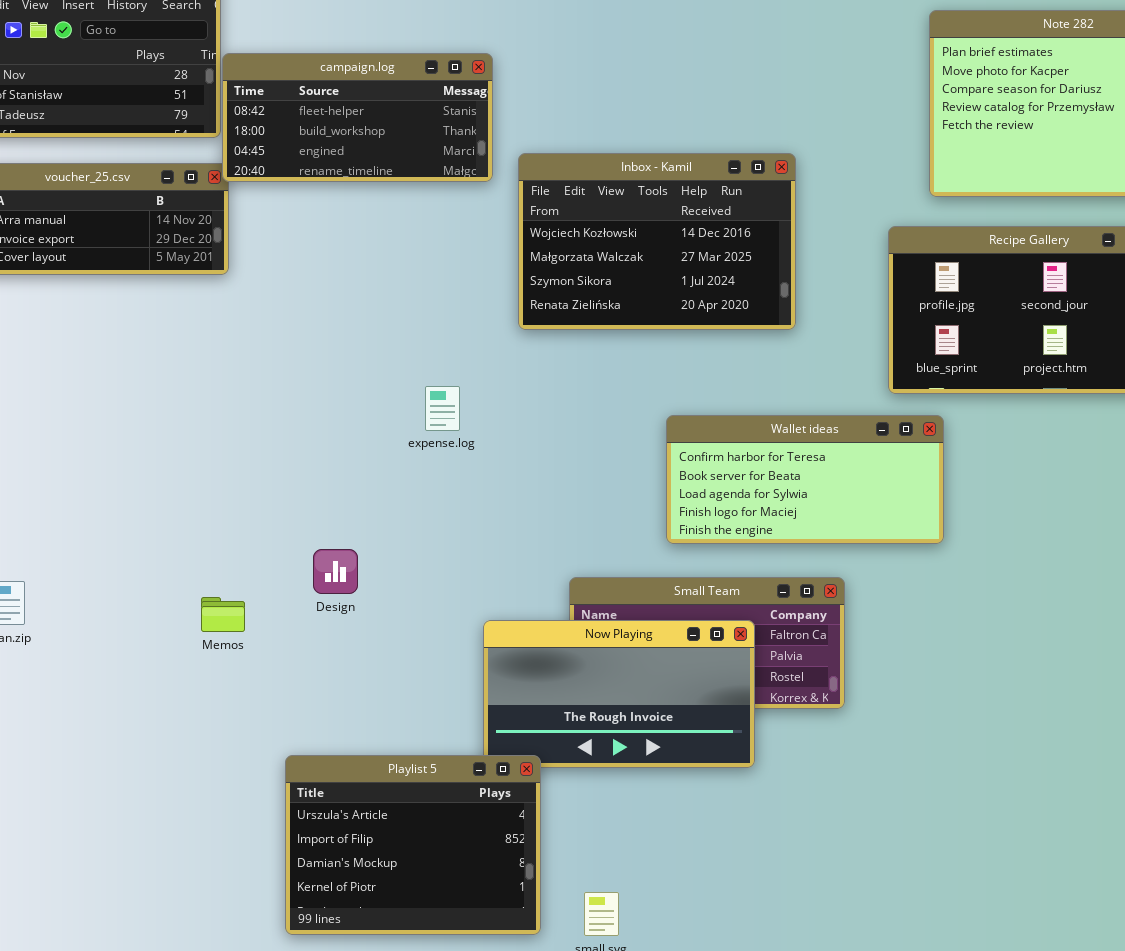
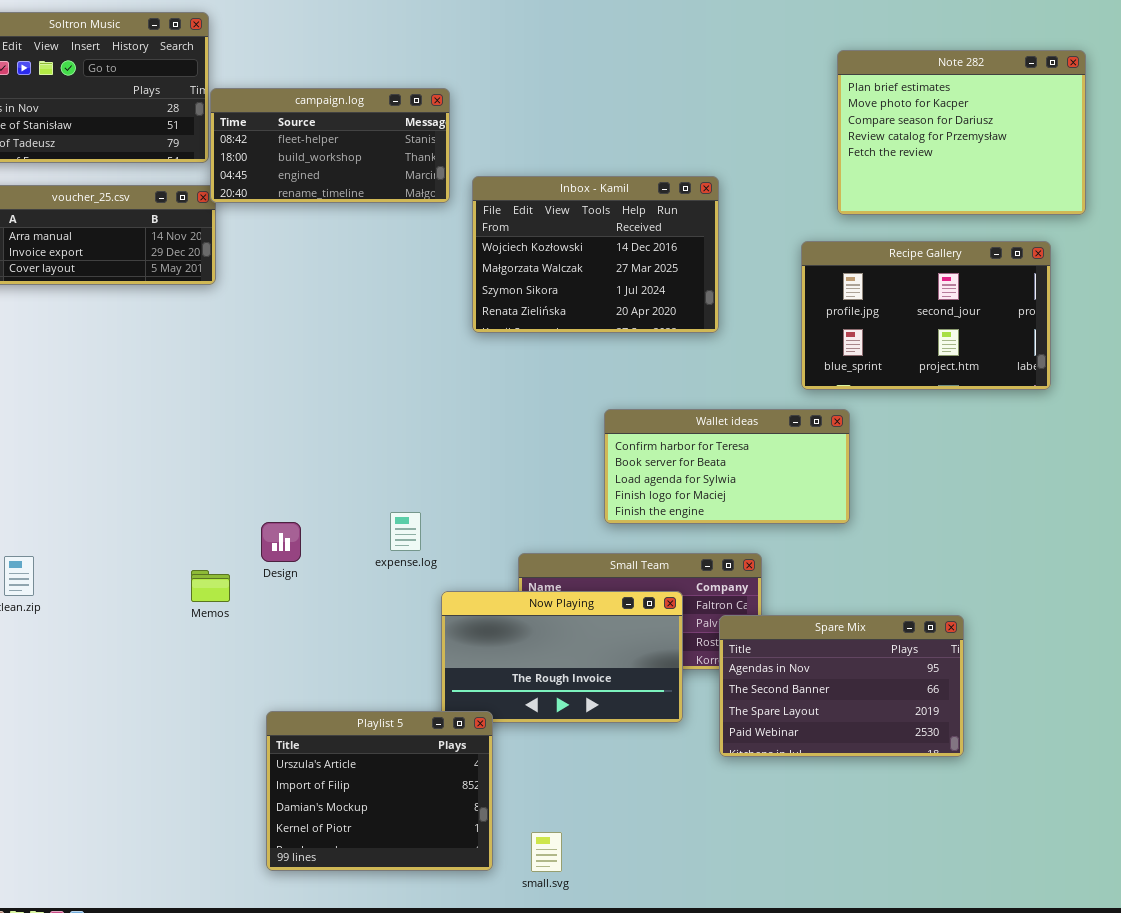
expense.log: [425,386,460,431] -> [390,512,421,551], moved
Design: [313,549,358,594] -> [261,522,301,562], moved
Spare Mix: none -> [719,615,964,757], opened

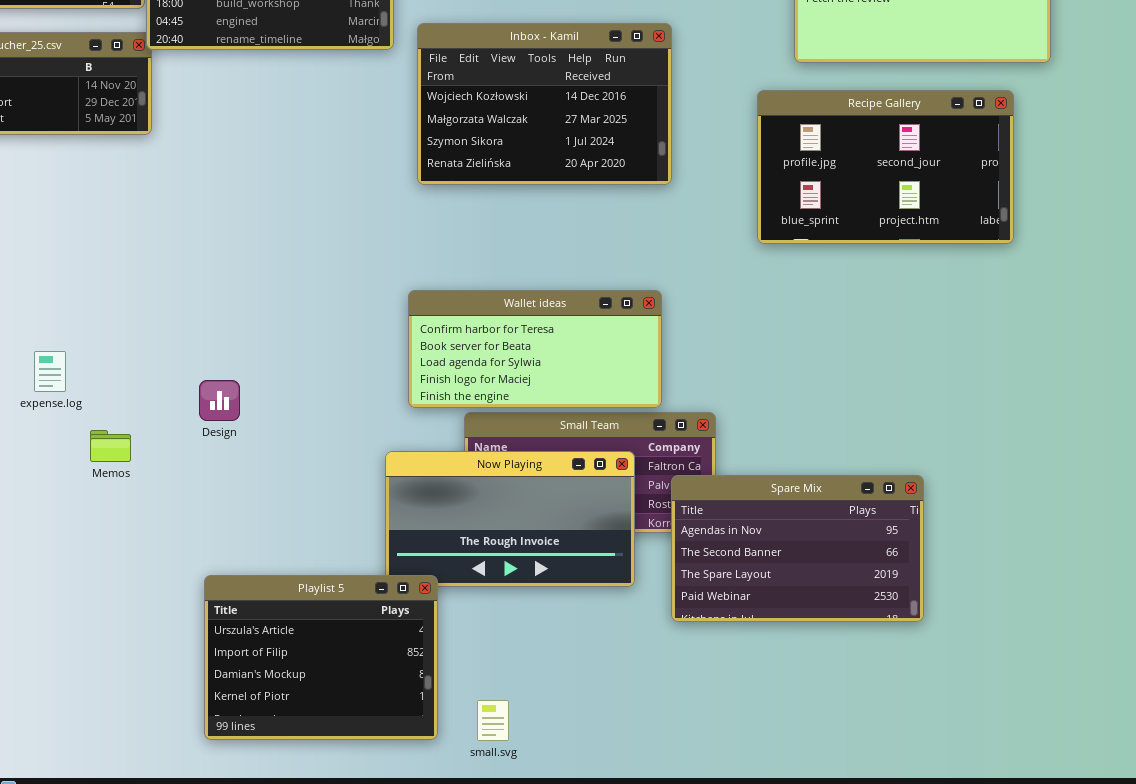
Wallet ideas: [604,409,850,524] -> [408,290,662,408], moved
expense.log: [390,512,421,551] -> [34,351,66,392], moved
Memos: [191,570,230,602] -> [90,430,131,462], moved

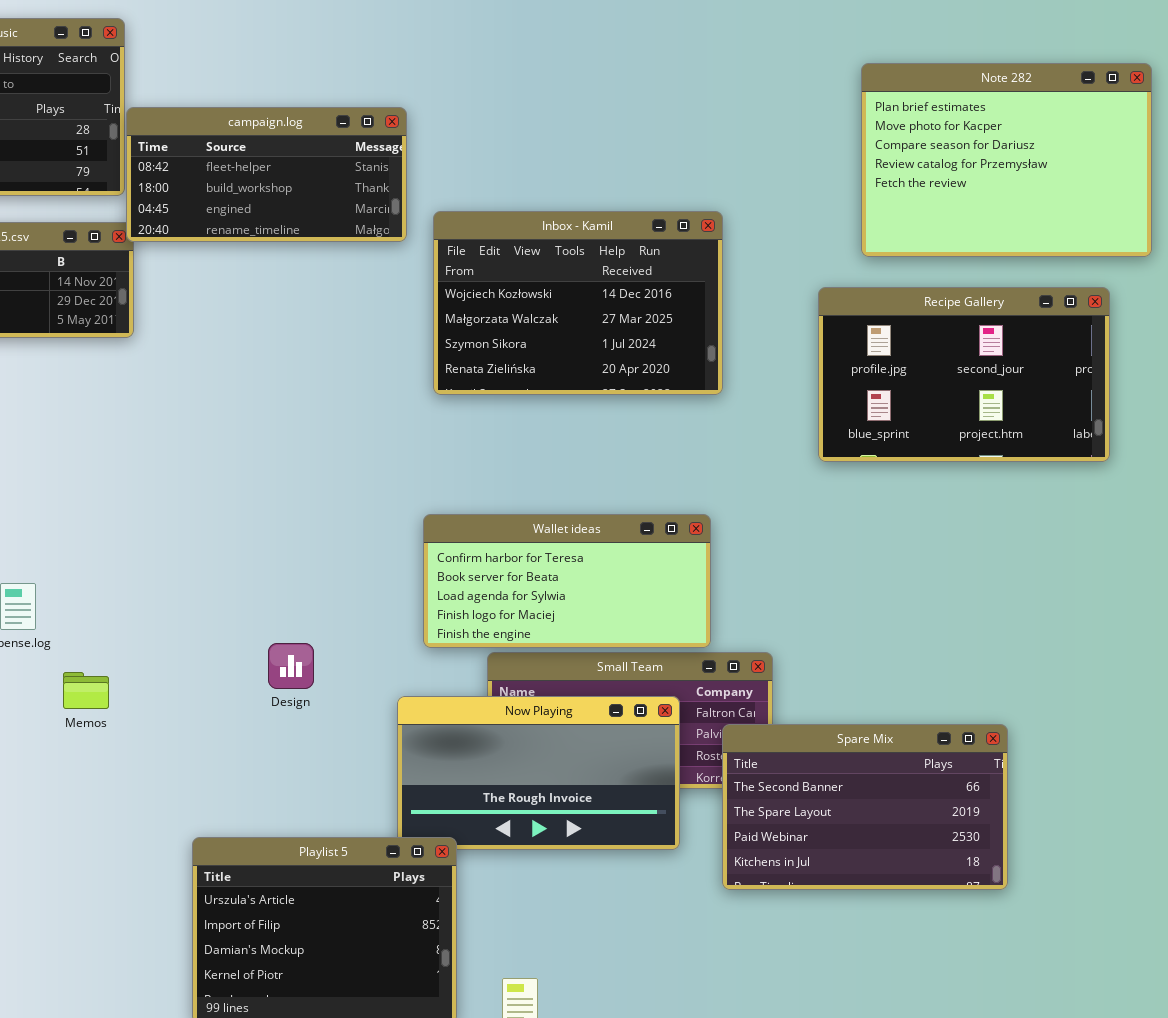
Design: [199,380,240,421] -> [268,643,314,689], moved
Spare Mix: [671,475,924,622] -> [722,724,1008,890], scrolled down 1 row

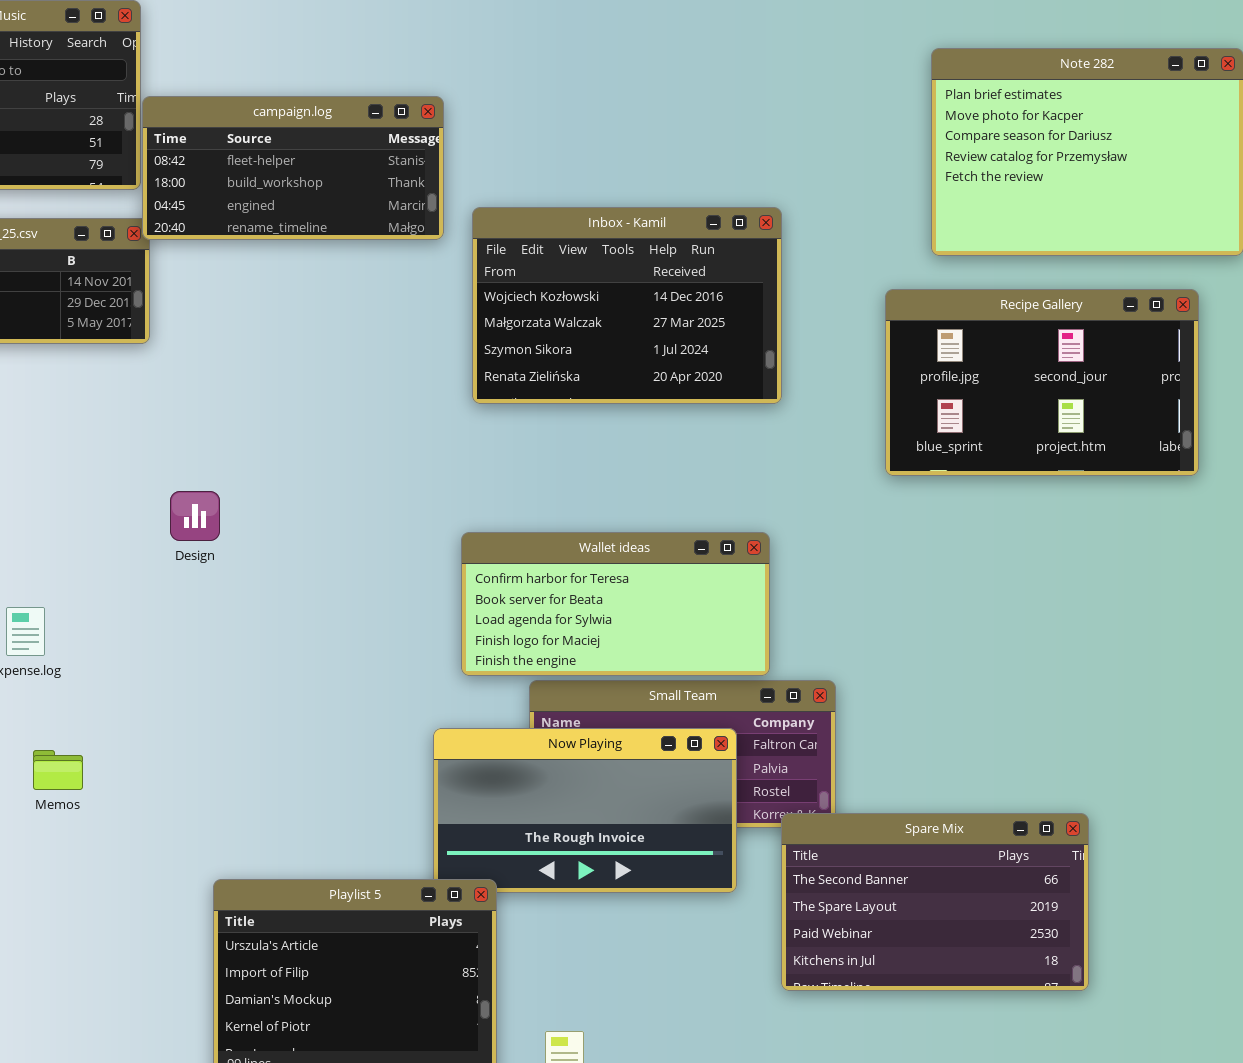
Design: [268,643,314,689] -> [170,491,220,541], moved
Memos: [63,672,109,709] -> [33,750,83,790], moved
Spare Mix: [722,724,1008,890] -> [781,813,1089,991], moved

